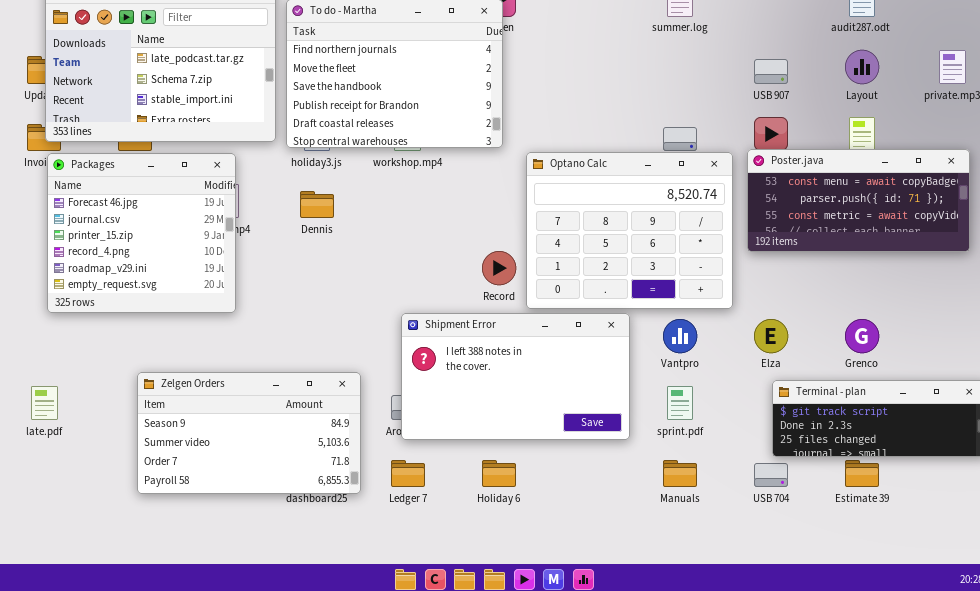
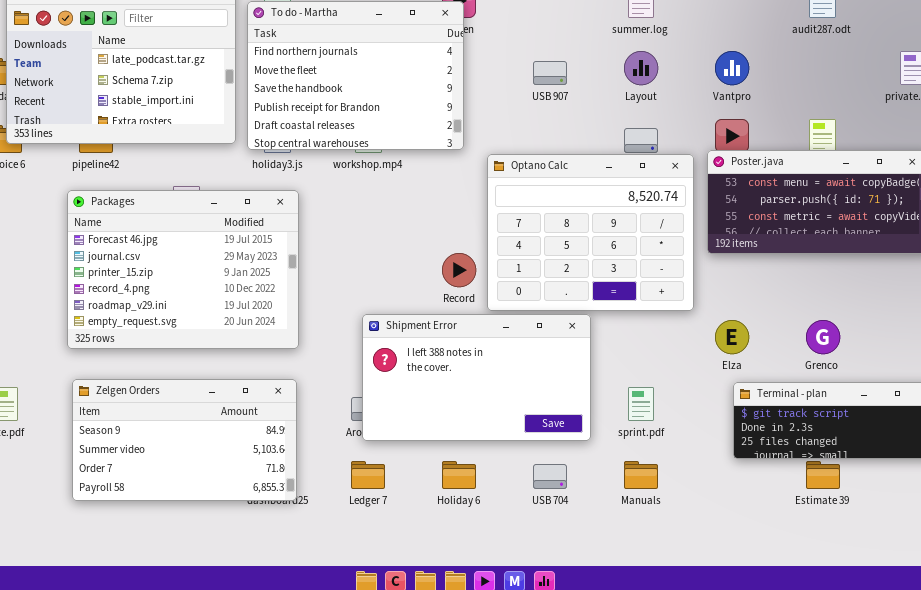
Layout: [845,50,879,84] -> [624,51,658,85], moved
USB 907: [754,59,788,84] -> [533,61,567,85], moved
Packages: [47,153,236,313] -> [67,190,299,349], moved, resized
Vantpro: [663,319,697,353] -> [715,51,749,85], moved
Zelgen Orders: [137,372,361,494] -> [72,379,297,501], moved
USB 704: [754,463,788,487] -> [533,464,567,489], moved

